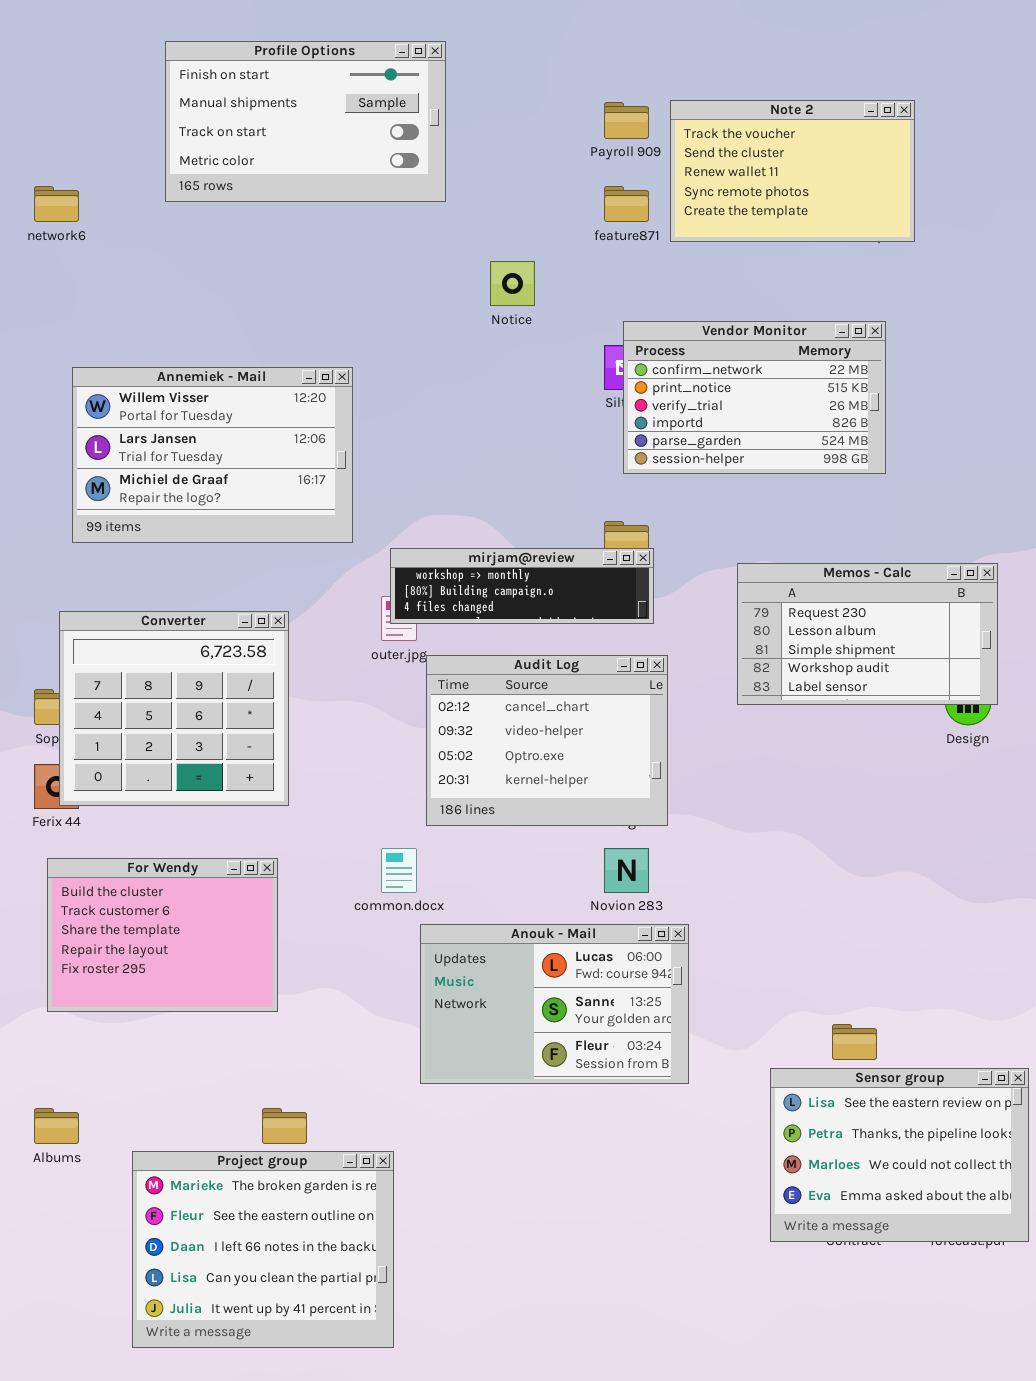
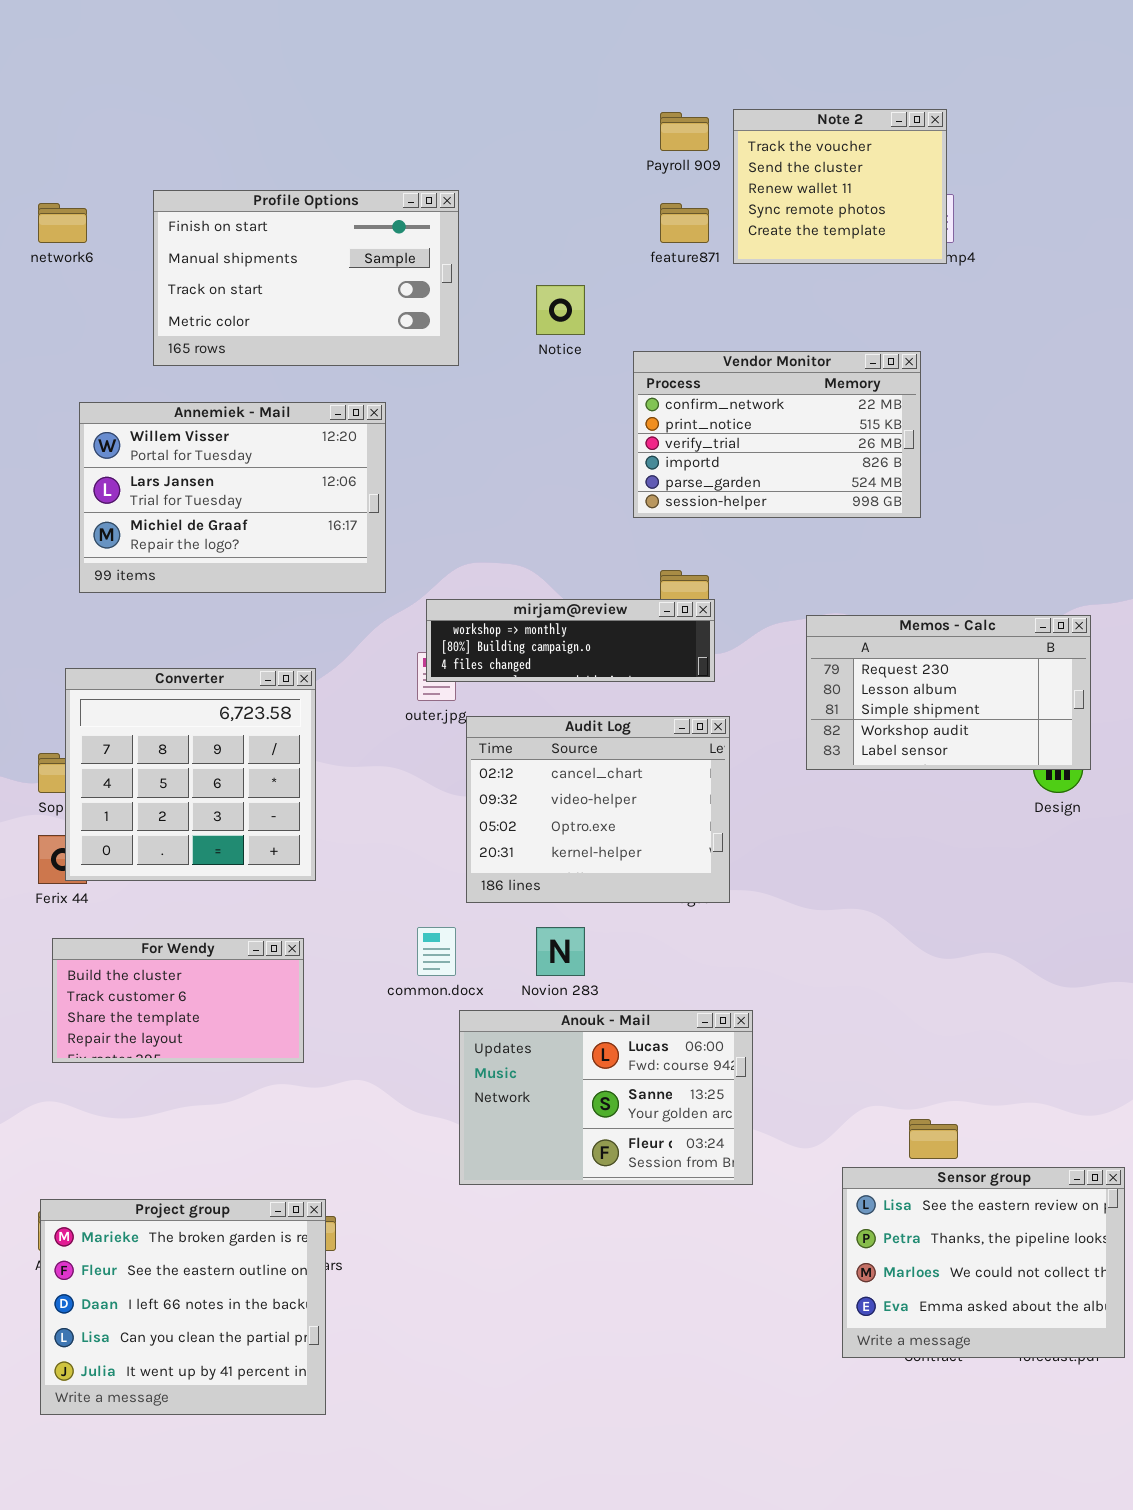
Profile Options: [165,41,446,202] -> [153,190,459,366], moved
Note 2: [670,100,915,242] -> [733,109,947,264], resized
Vendor Monitor: [623,321,886,474] -> [633,351,921,518], moved
Novion 283: [604,848,649,893] -> [536,927,585,976], moved
For Wendy: [47,858,278,1012] -> [52,938,304,1063], resized
Project group: [132,1151,394,1348] -> [40,1199,326,1415], moved

